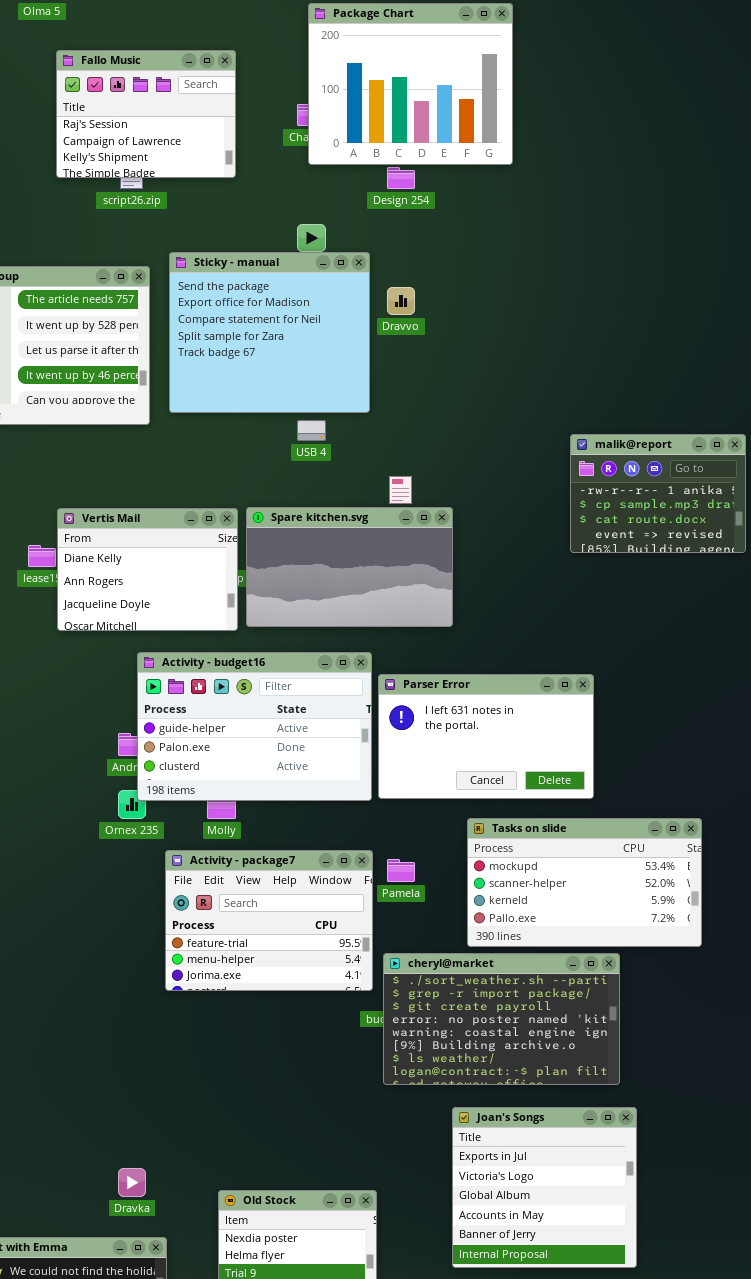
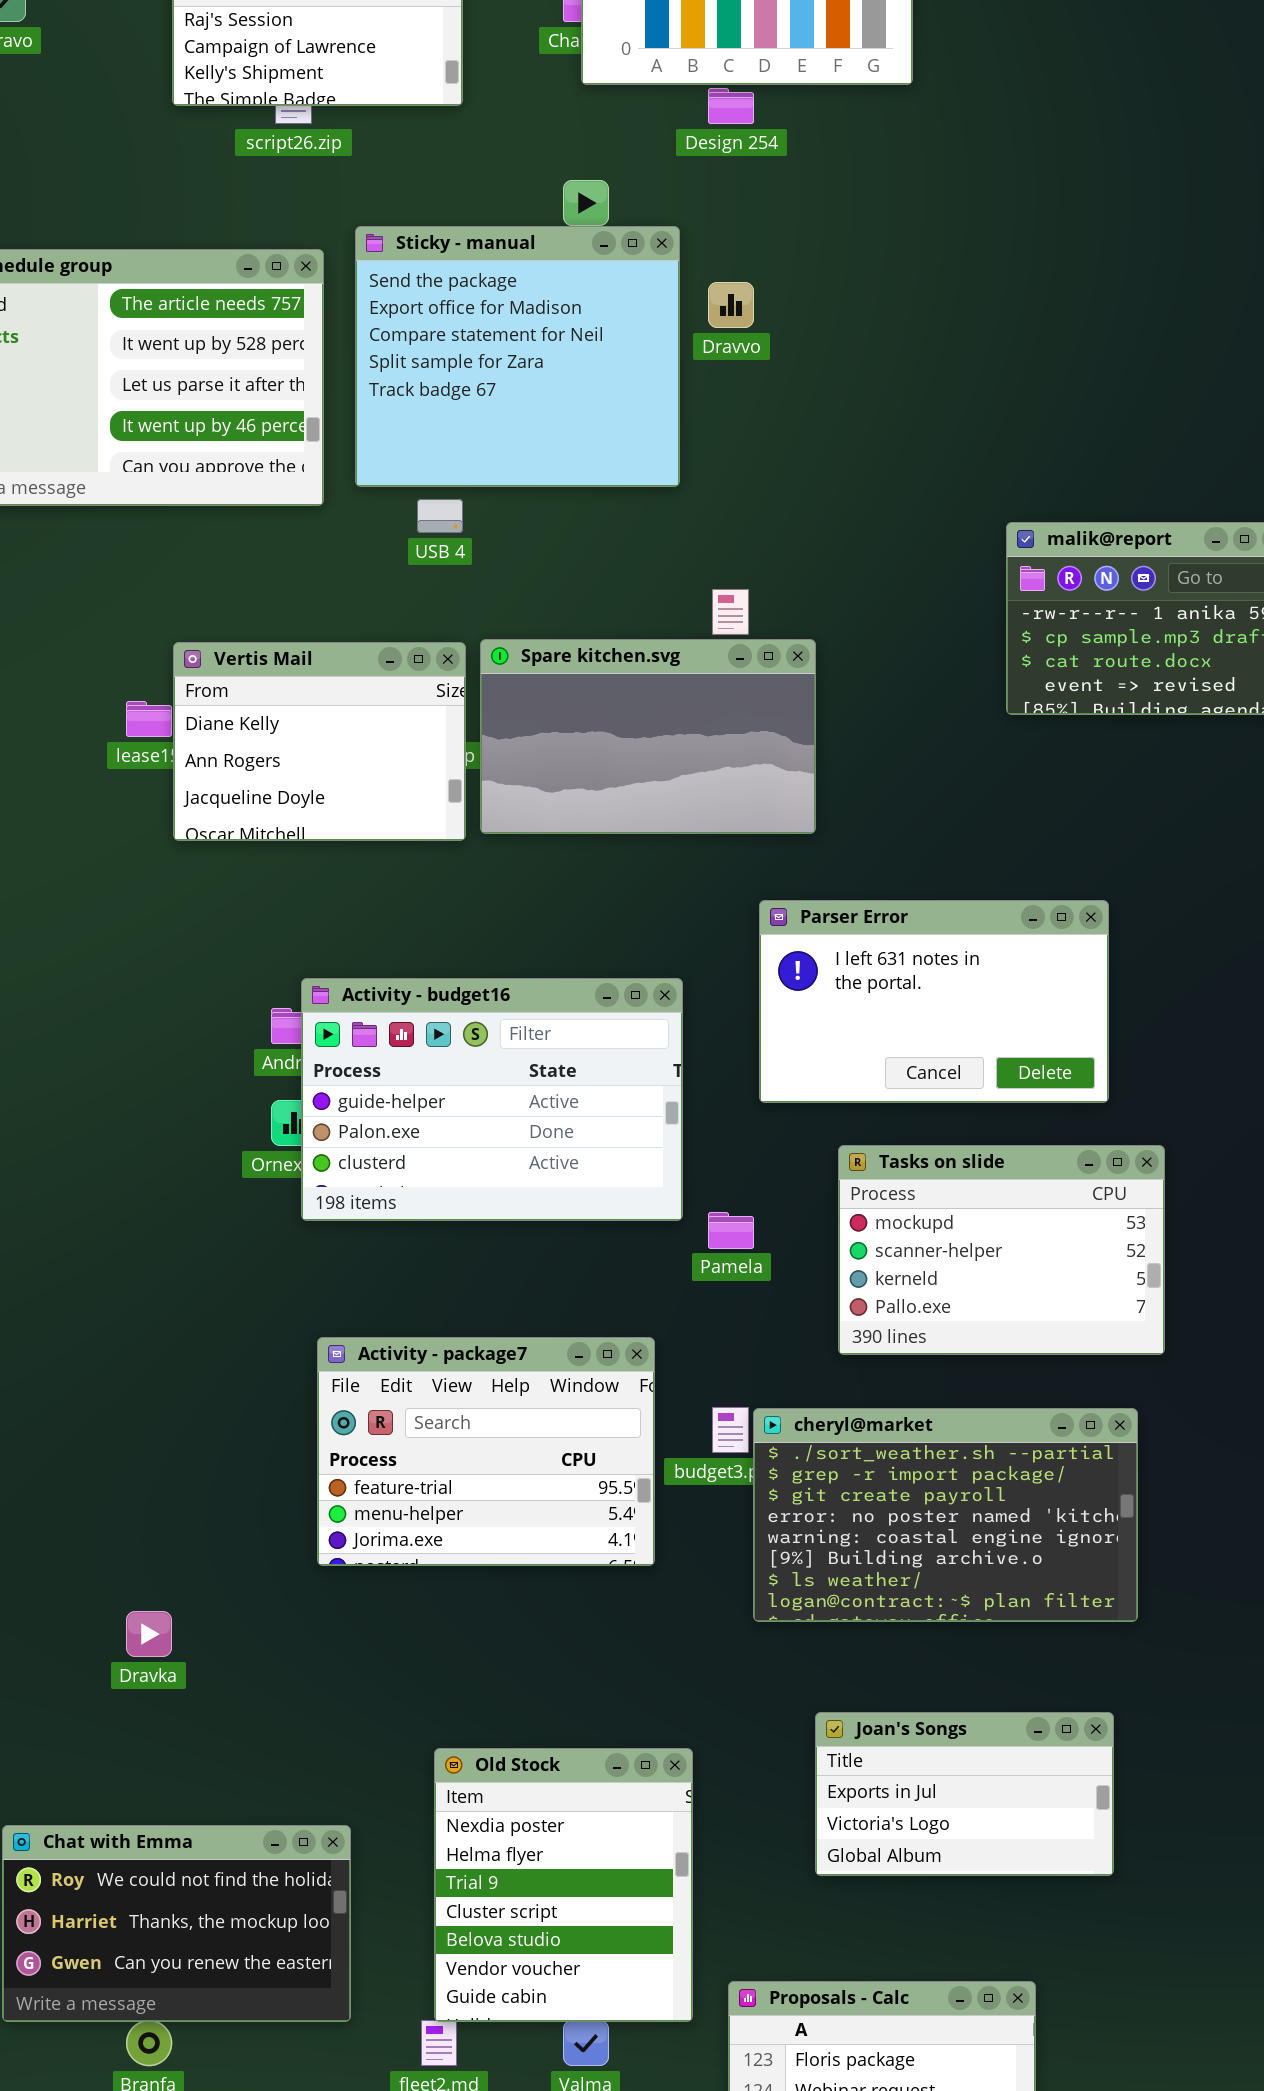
USB 4: [297,420,326,441] -> [417,499,463,533], moved
Activity - budget16: [137,652,372,801] -> [301,978,683,1221], moved
Parser Error: [378,674,594,799] -> [759,900,1109,1103], moved
Tasks on slide: [467,818,702,947] -> [838,1145,1165,1355], resized
Activity - package7: [165,850,373,991] -> [317,1337,655,1566], moved
cheryl@market: [383,953,620,1085] -> [753,1408,1138,1622], moved
Joan's Songs: [452,1107,637,1268] -> [815,1712,1114,1876], resized
Dravka: [118,1168,146,1197] -> [126,1611,172,1657], moved

